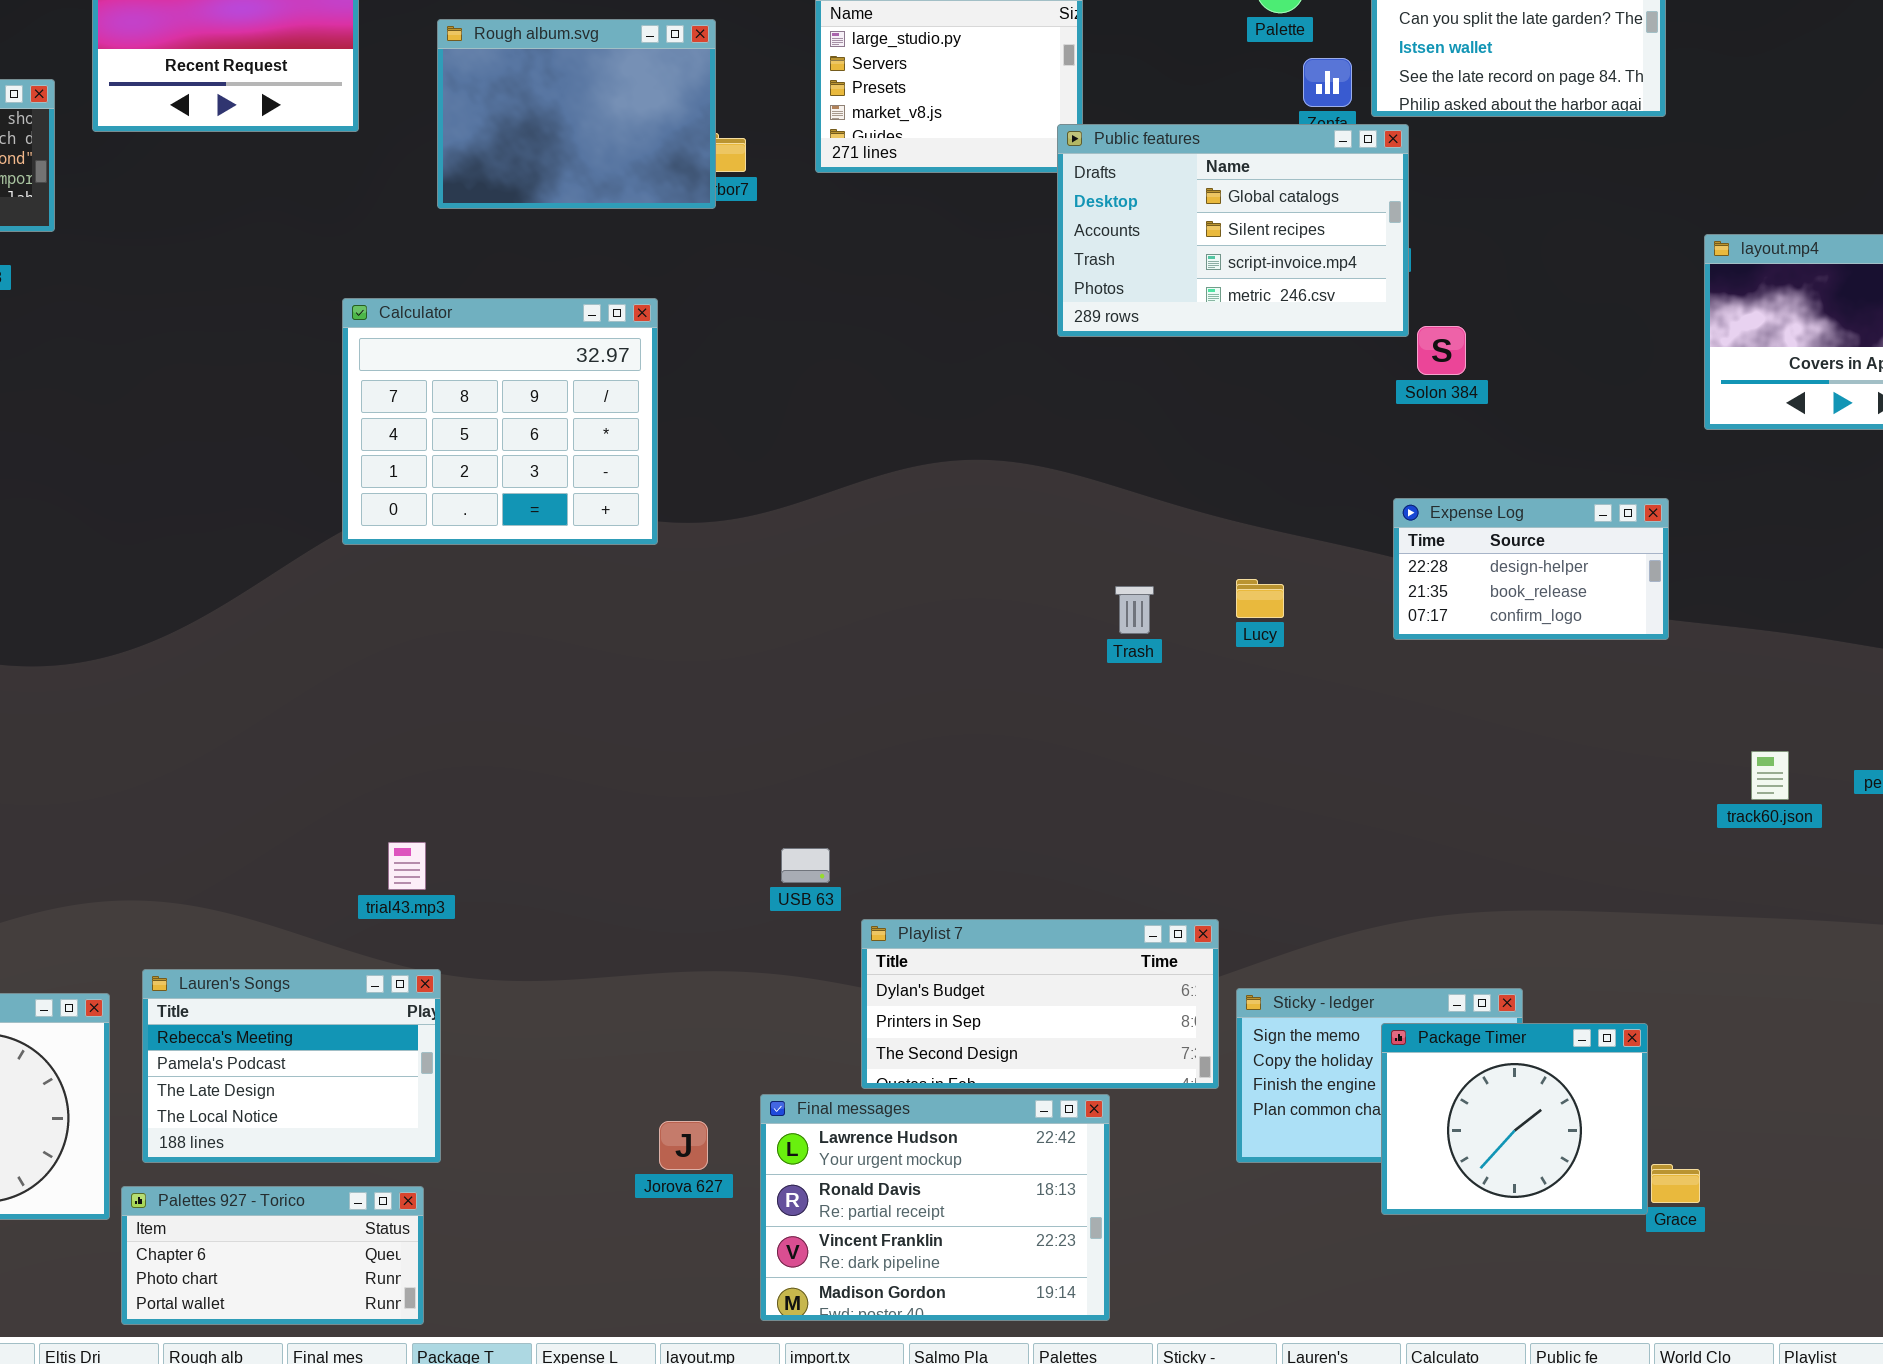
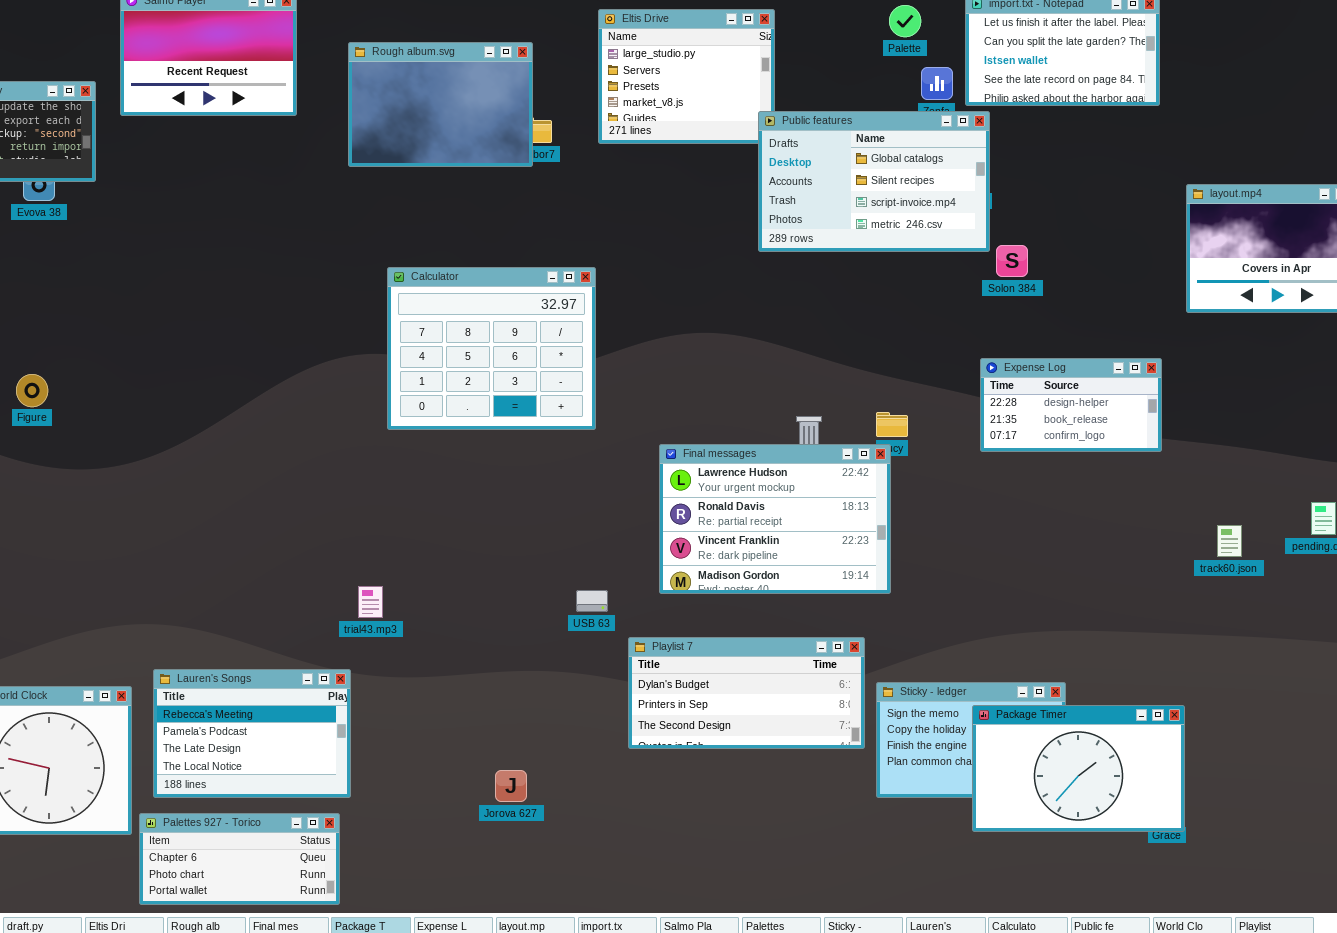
Calculator: [342,298,658,545] -> [387,267,596,430], moved
trial43.mp3: [388,842,426,890] -> [358,586,383,618], moved
Package Timer: [1381,1023,1648,1215] -> [972,705,1185,832], resized
Final messages: [760,1094,1110,1321] -> [659,444,891,594], moved

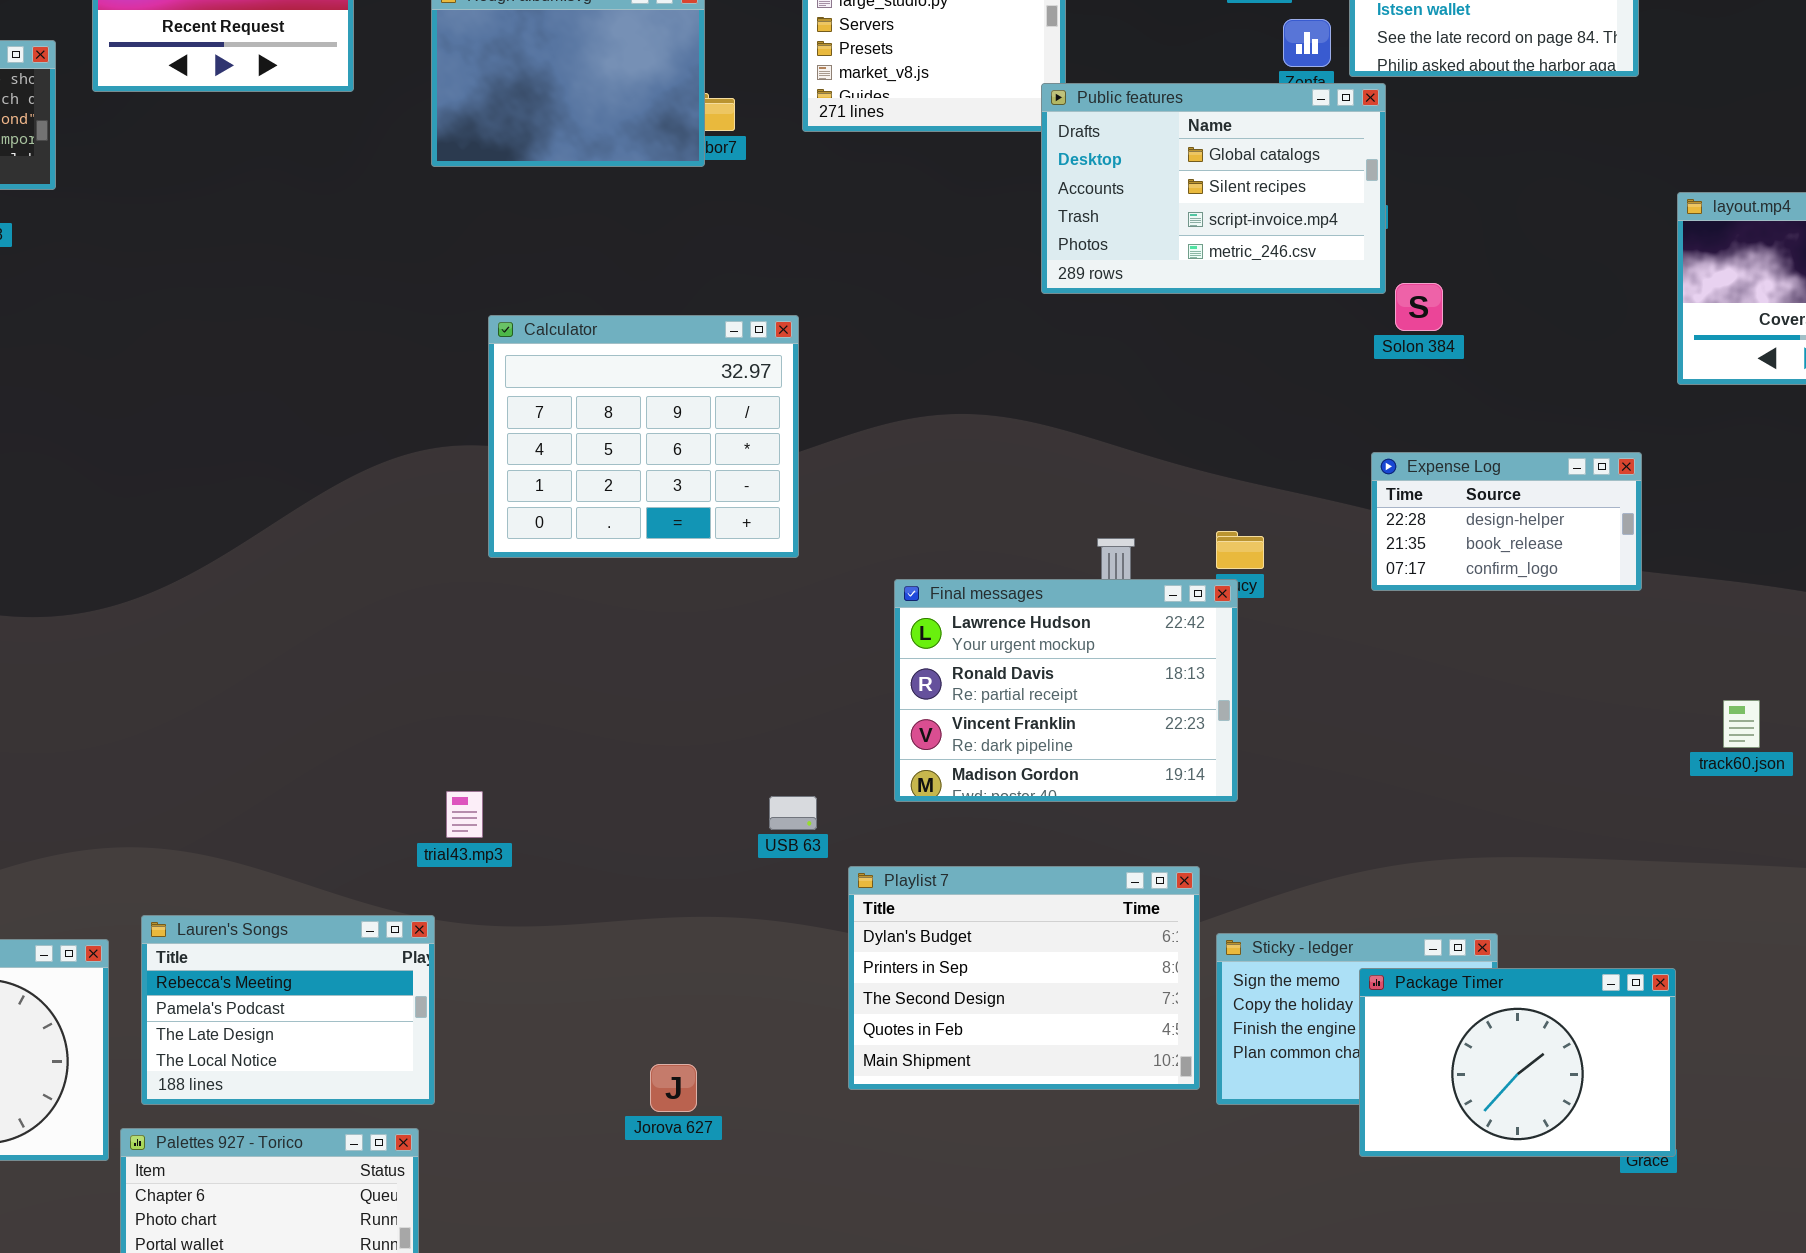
Playlist 7: [628,637,865,749] -> [848,866,1200,1090], resized

